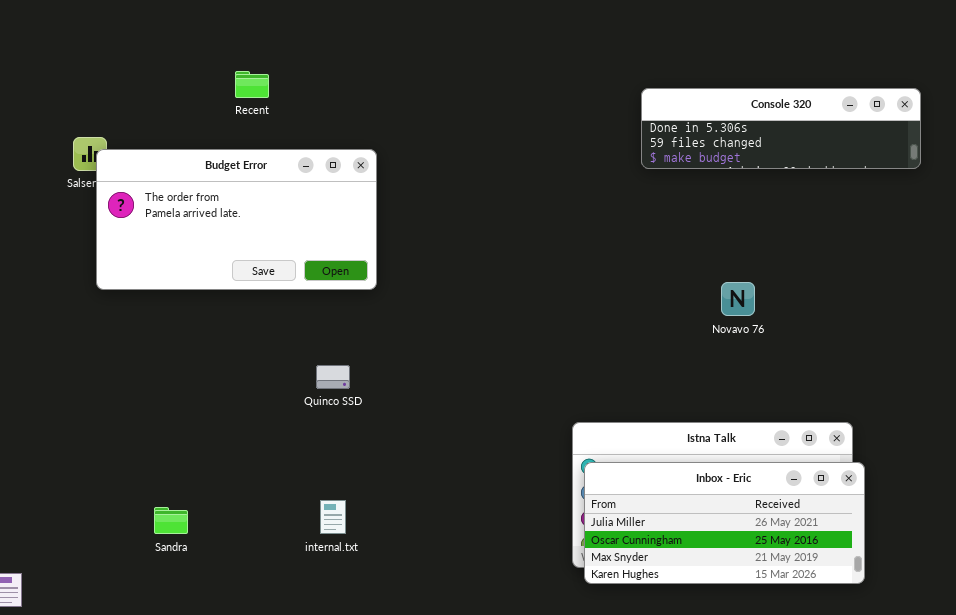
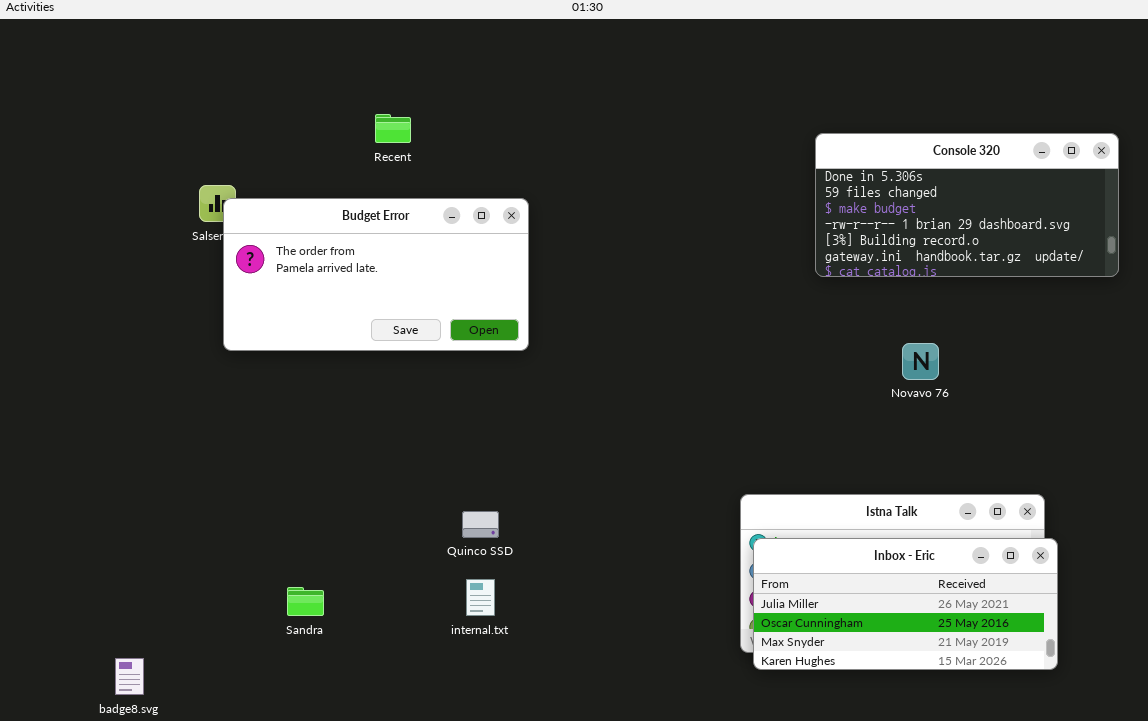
Console 320: [641,88,921,169] -> [815,133,1119,277], resized
Quinco SSD: [316,365,350,389] -> [462,511,499,538], moved

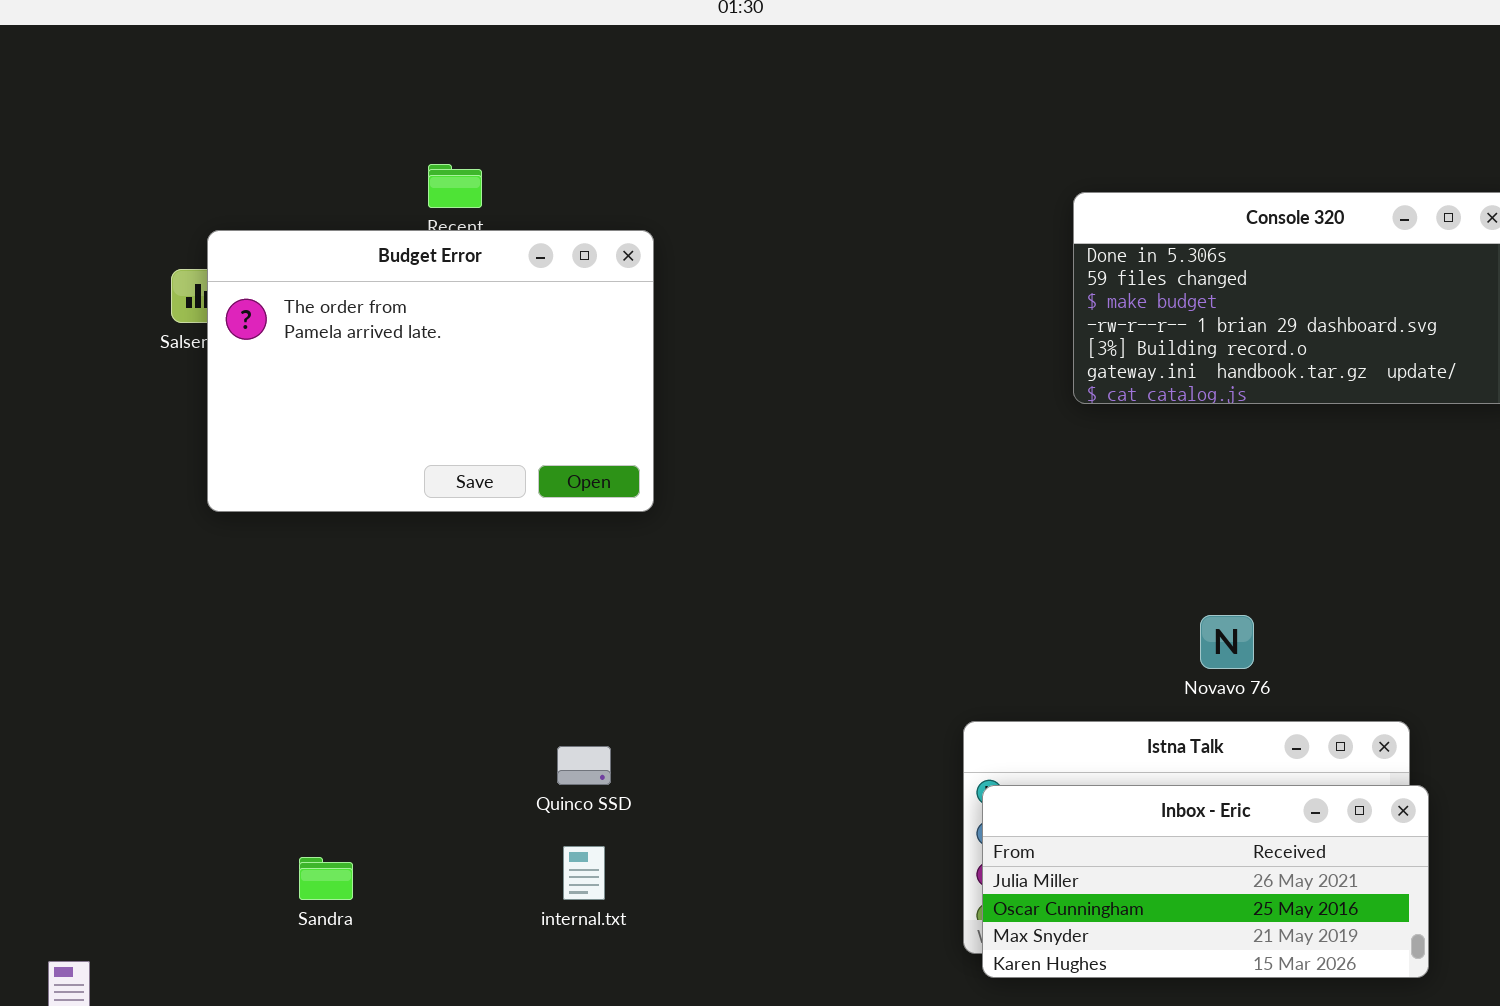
Budget Error: [223,198,529,351] -> [207,230,654,512], resized
Novavo 76: [902,343,939,380] -> [1200,615,1254,669], moved

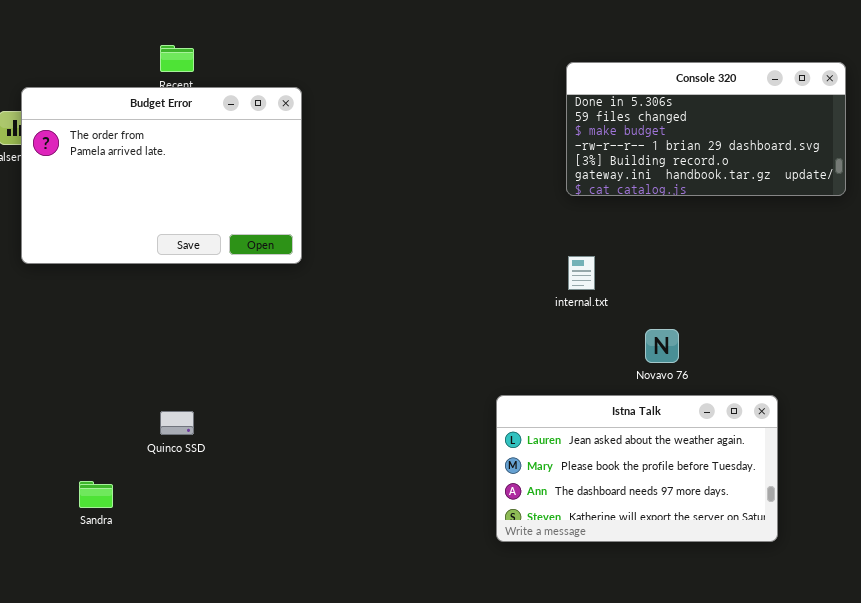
Quinco SSD: [557,746,611,785] -> [160,411,194,435], moved
Inbox - Eric: [982,785,1429,978] -> none, closed
internal.txt: [563,846,605,900] -> [568,256,595,290], moved

